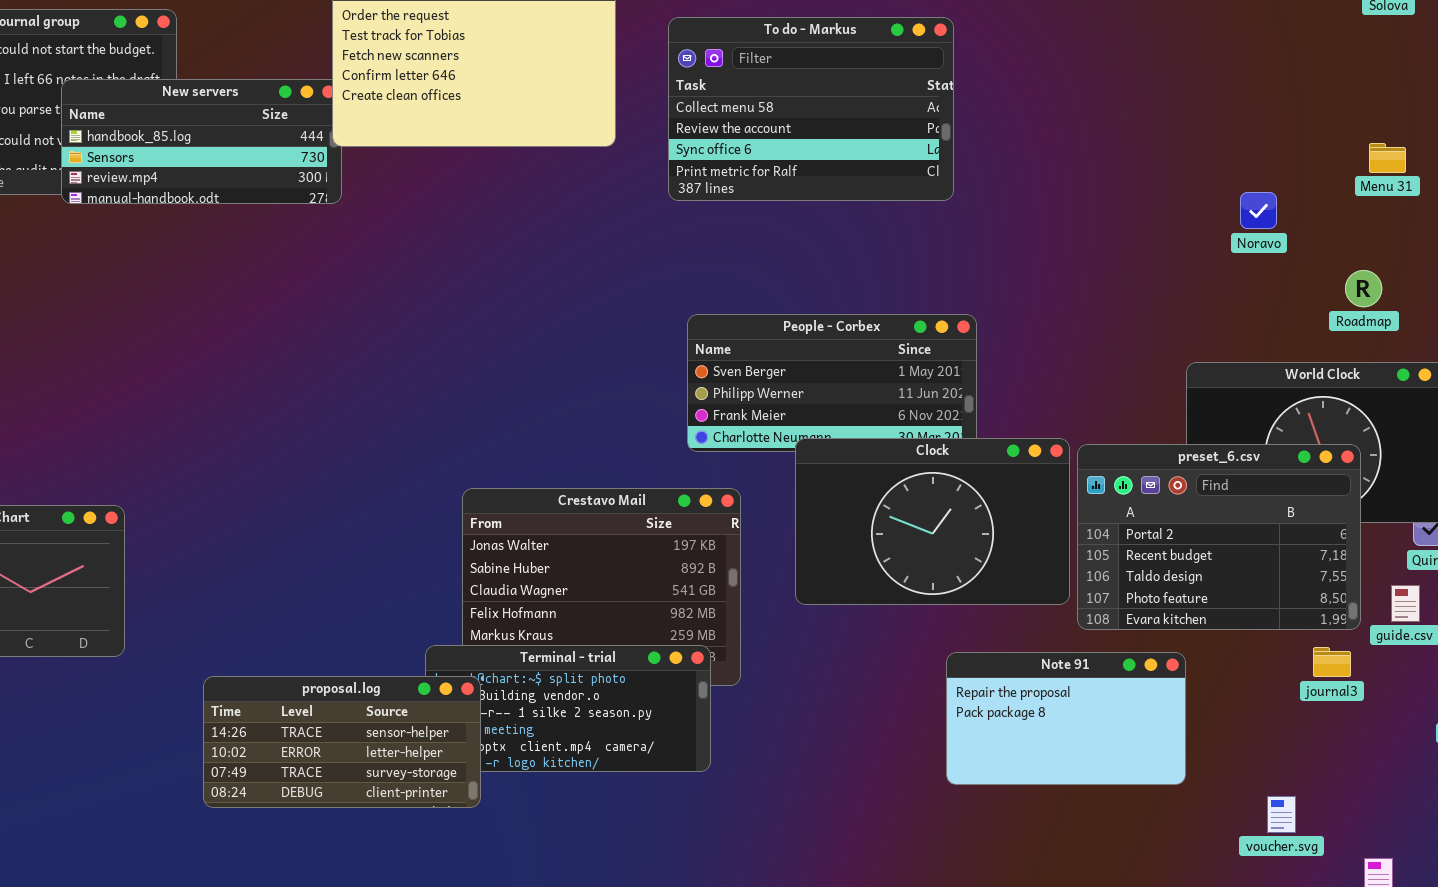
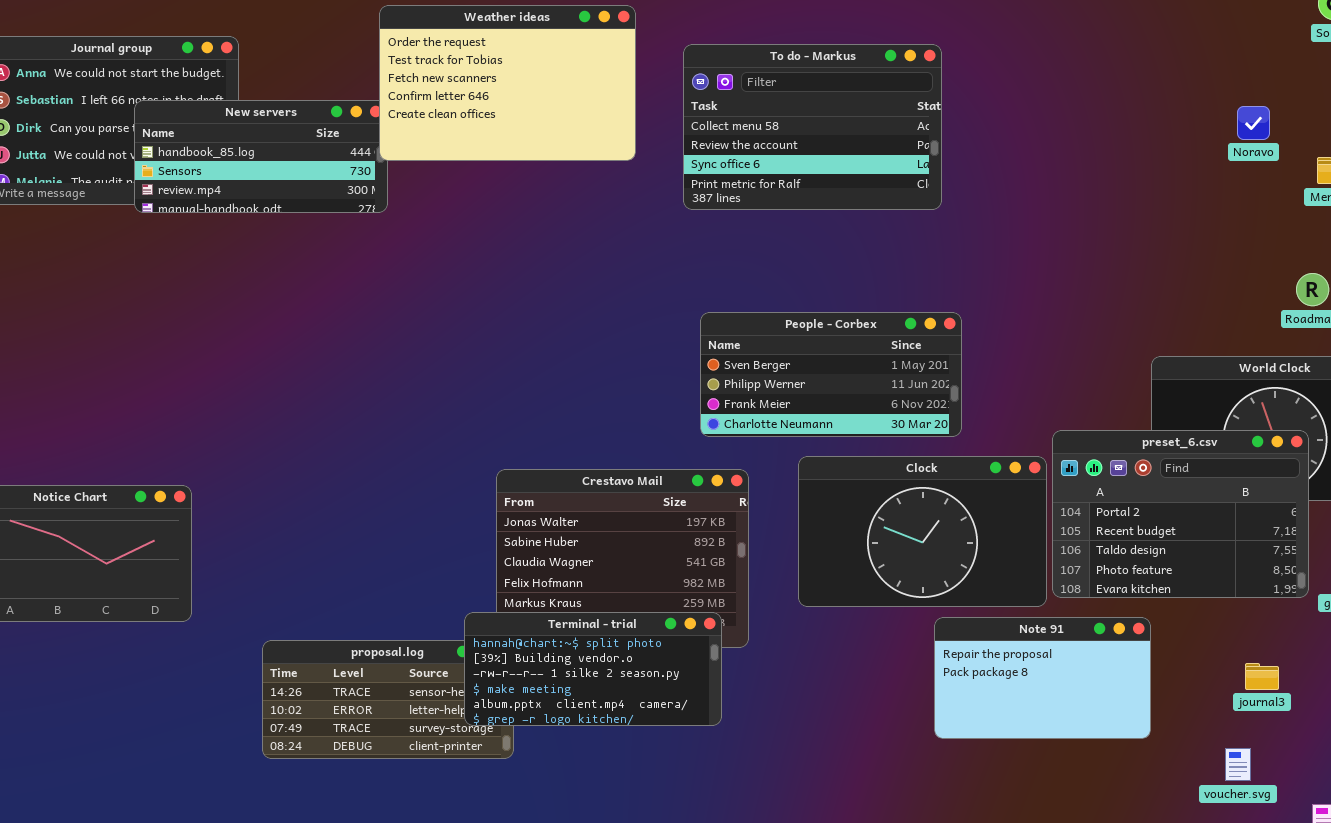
Noravo: [1240,192,1277,229] -> [1237,106,1270,140], moved
Clock: [795,438,1070,605] -> [798,456,1047,607], moved
Terminal - trial: [425,645,711,772] -> [464,612,722,726], raised
journal3: [1313,647,1351,677] -> [1245,663,1279,690], moved

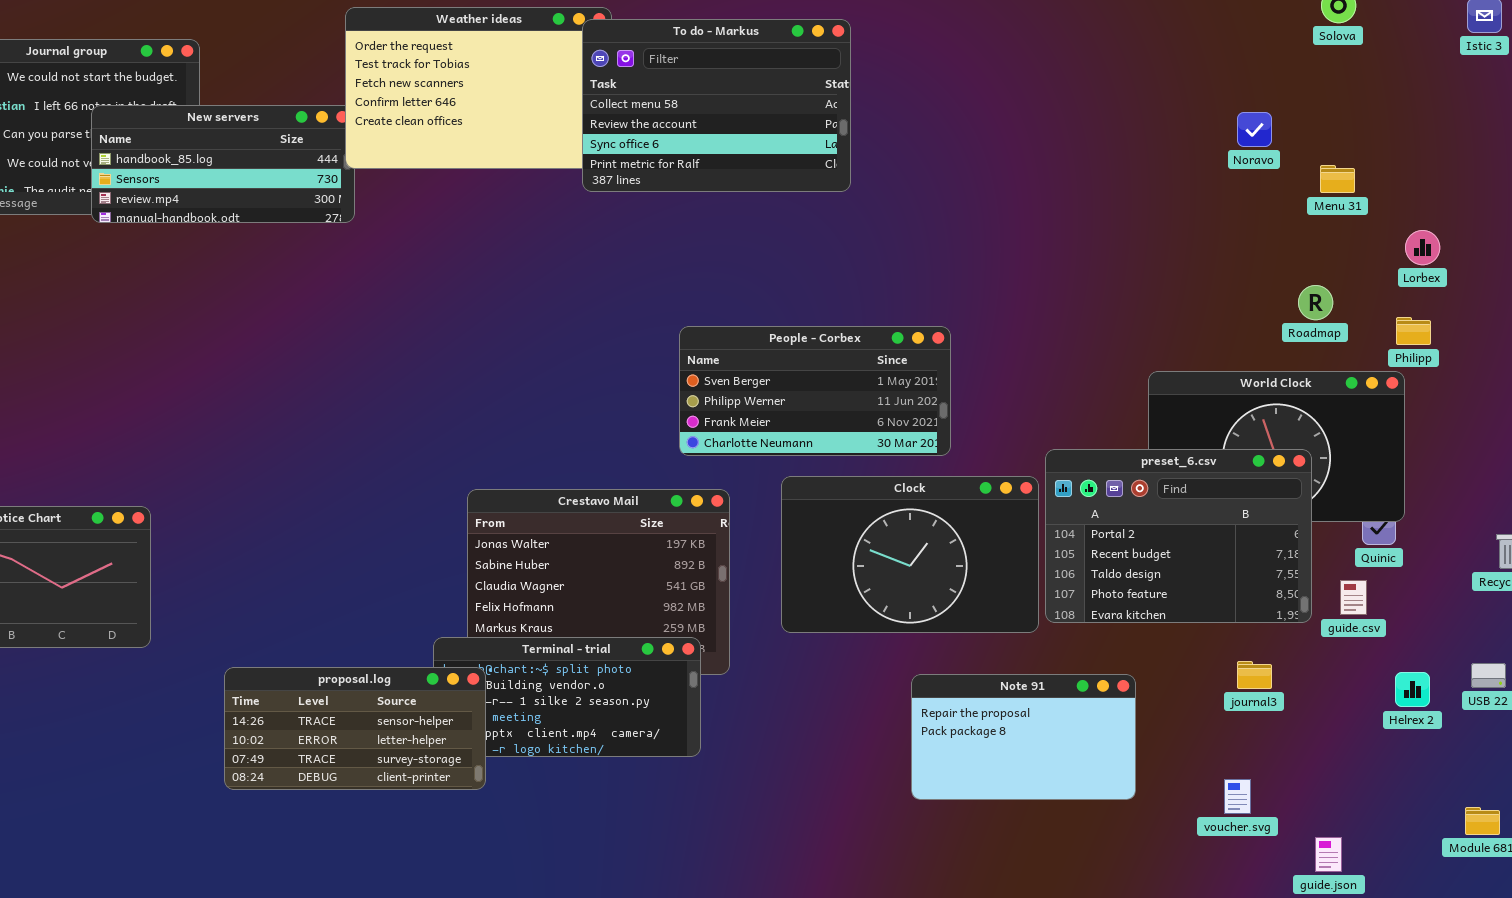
To do - Markus: [683,44,942,210] -> [582,19,851,192], moved
Note 91: [934,617,1151,739] -> [911,674,1136,800], moved
proposal.log: [262,640,514,759] -> [224,667,486,790], raised
journal3: [1245,663,1279,690] -> [1237,661,1272,689], moved

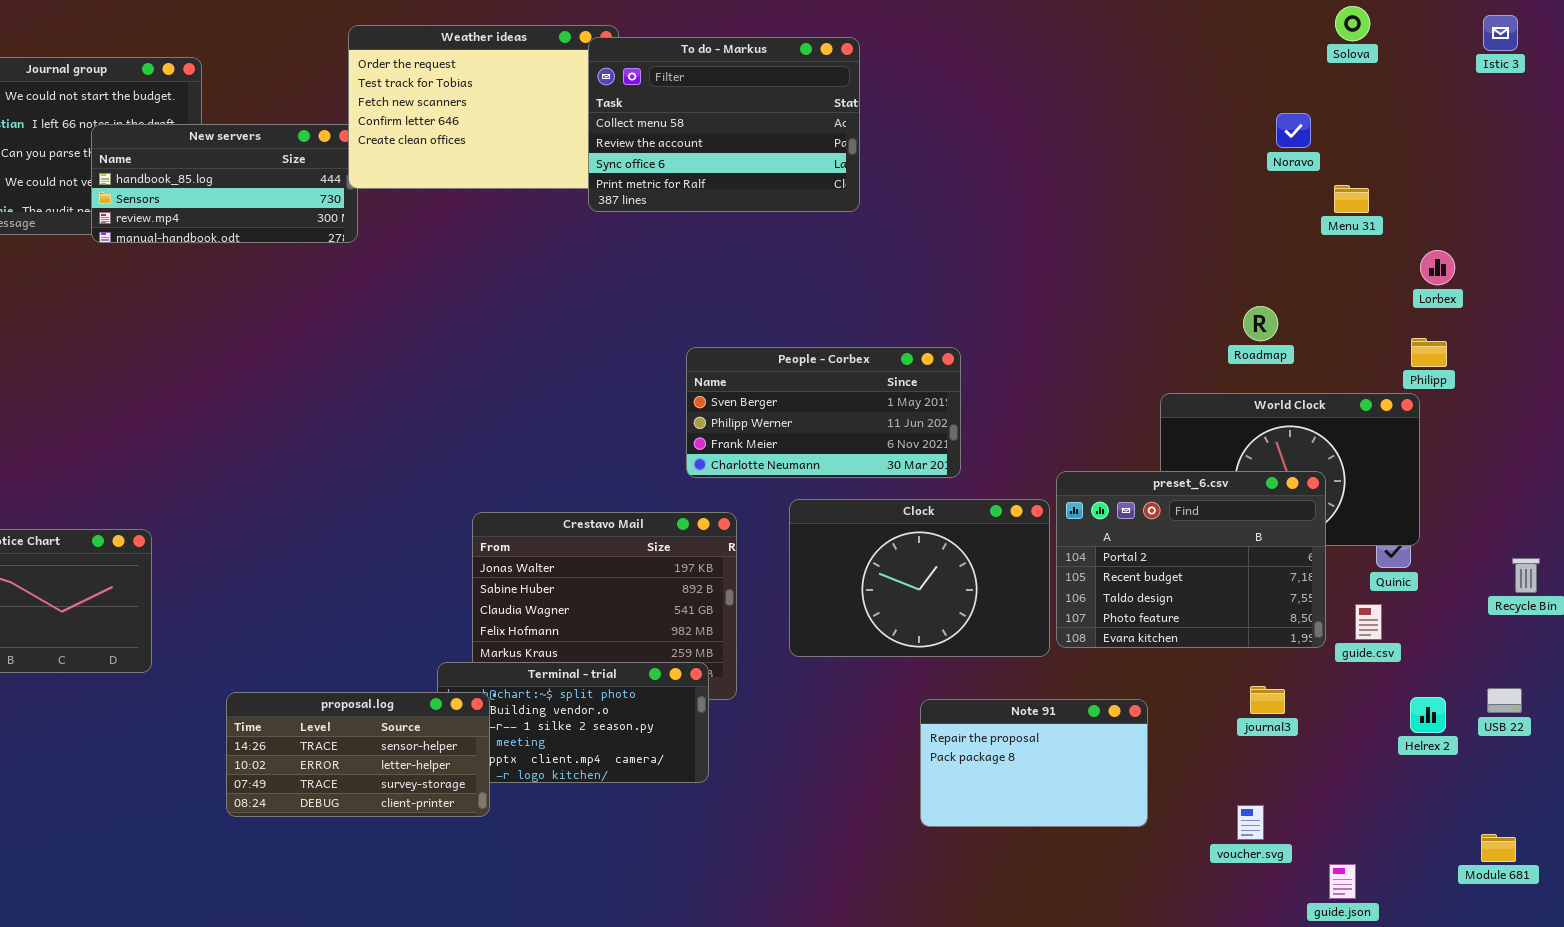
Noravo: [1237,112,1272,147] -> [1276,113,1311,148], moved
Roadmap: [1298,285,1333,320] -> [1243,306,1278,341], moved

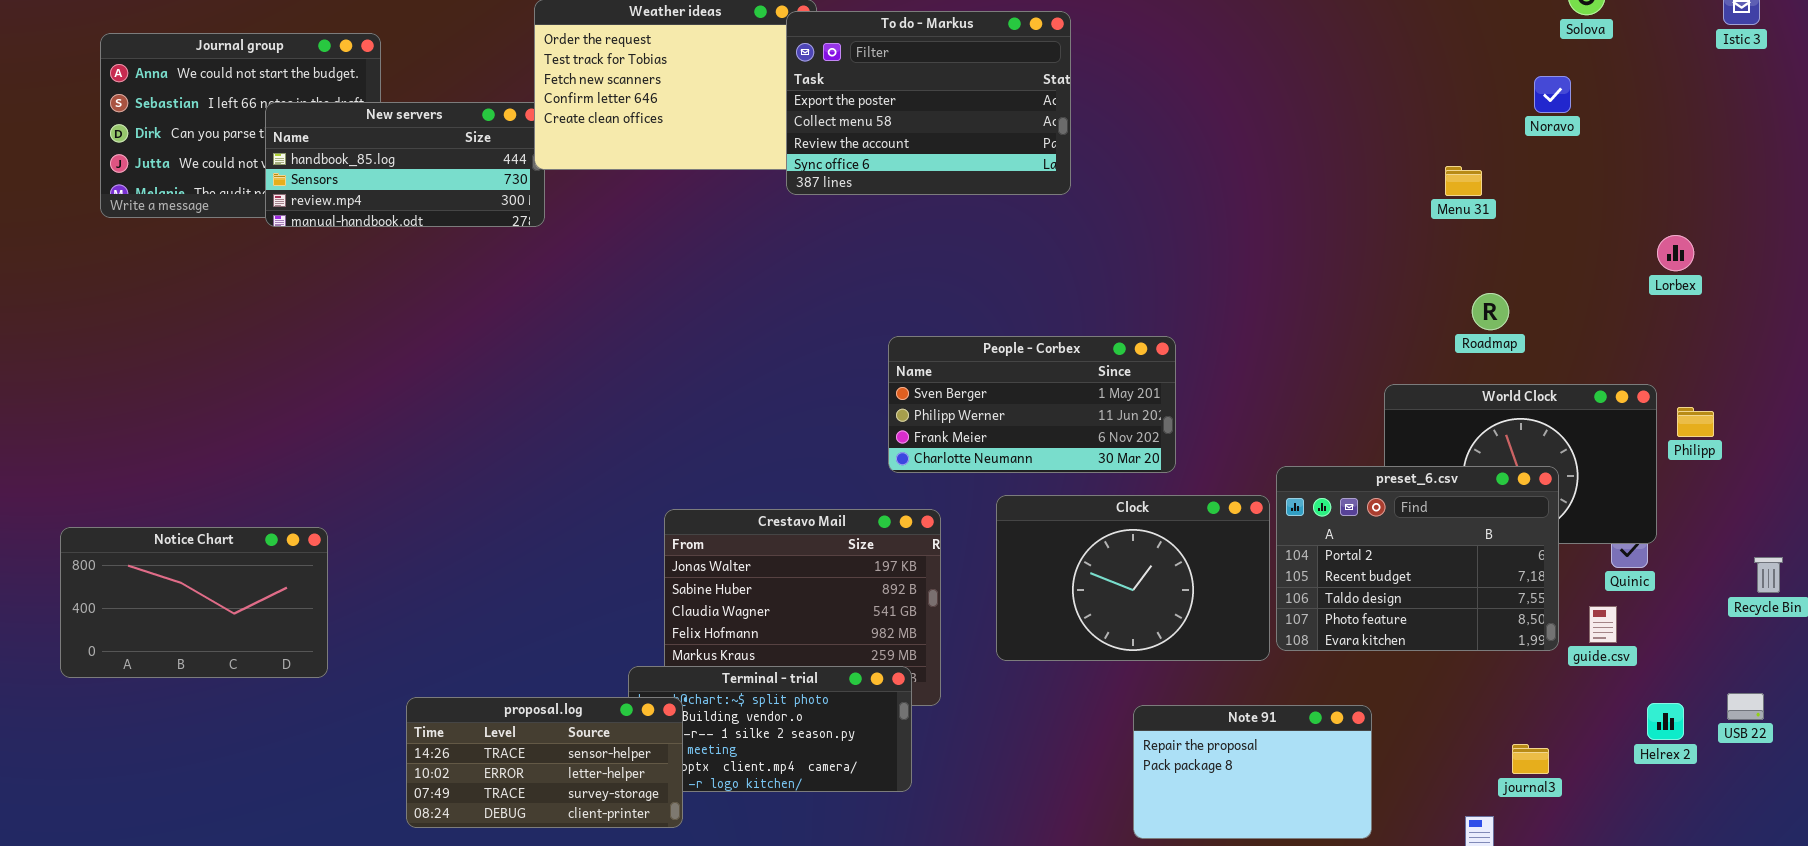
To do - Markus: [588,37,860,212] -> [786,11,1071,195], scrolled up 1 row
Noravo: [1276,113,1311,148] -> [1534,76,1571,113], moved
Menu 31: [1334,185,1369,213] -> [1445,166,1482,196], moved
Philipp: [1411,338,1447,367] -> [1677,407,1714,437], moved
journal3: [1250,686,1285,714] -> [1512,744,1549,774], moved

